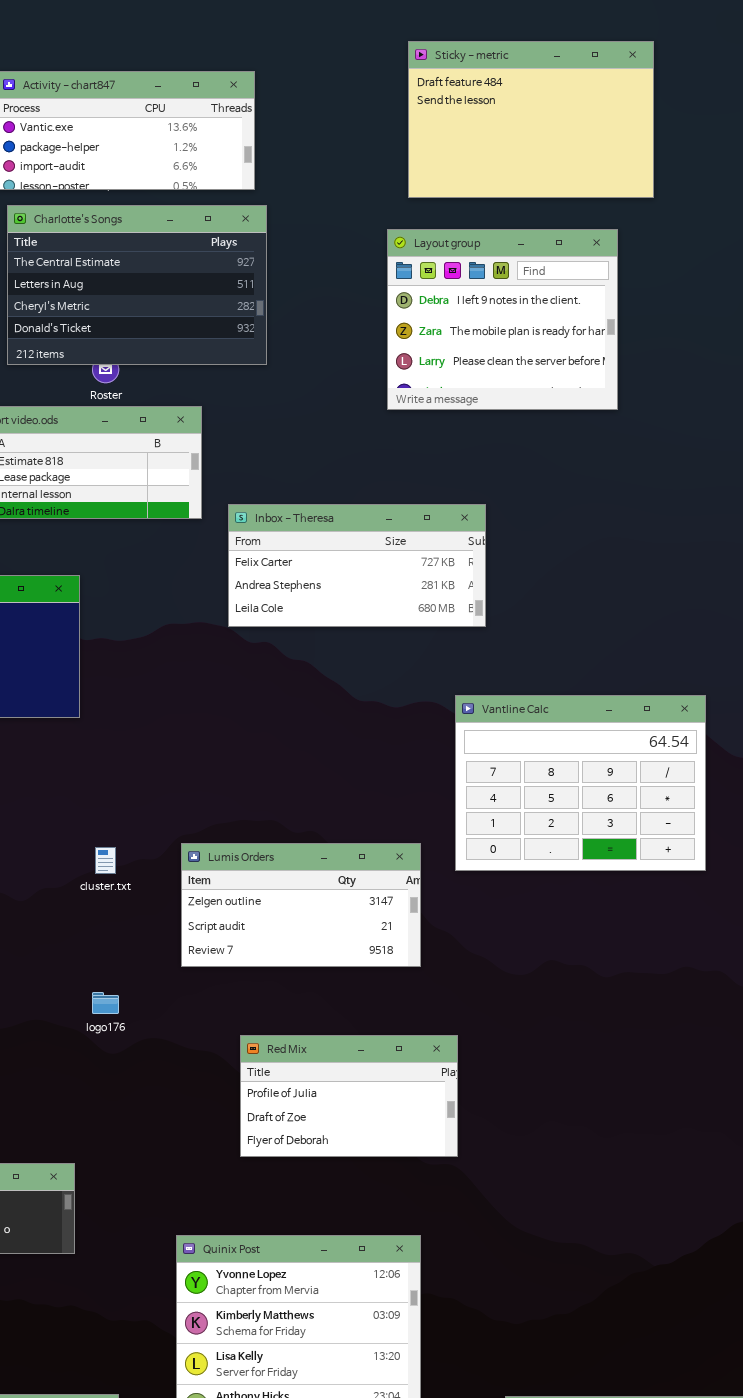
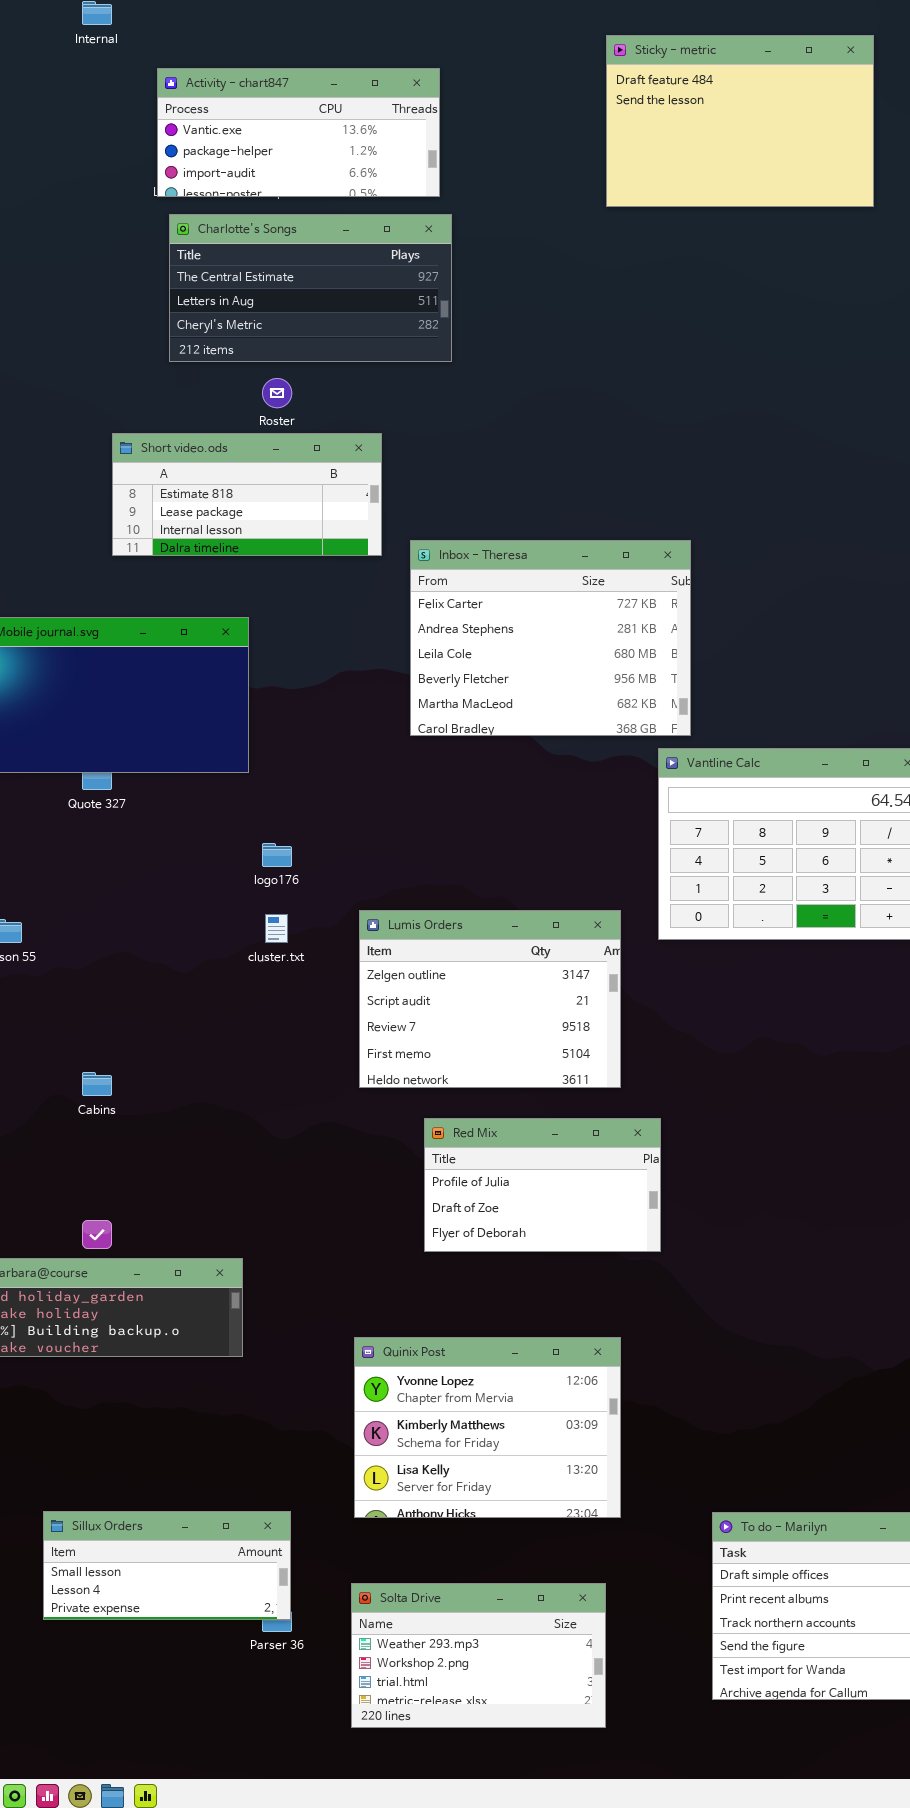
Charlotte's Songs: [7,205,267,365] -> [169,214,452,362], resized
Layout group: [387,229,618,410] -> none, closed
Inbox - Theresa: [228,504,486,627] -> [410,540,691,736], resized
Lumis Orders: [181,843,421,967] -> [359,910,621,1088], resized
logo176: [92,992,119,1014] -> [262,843,292,867], moved

